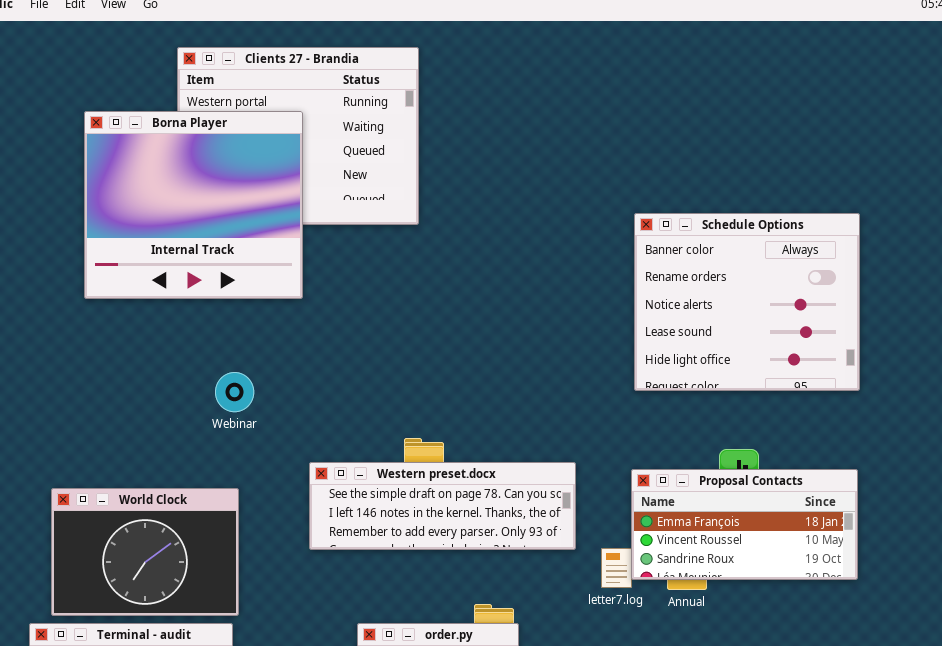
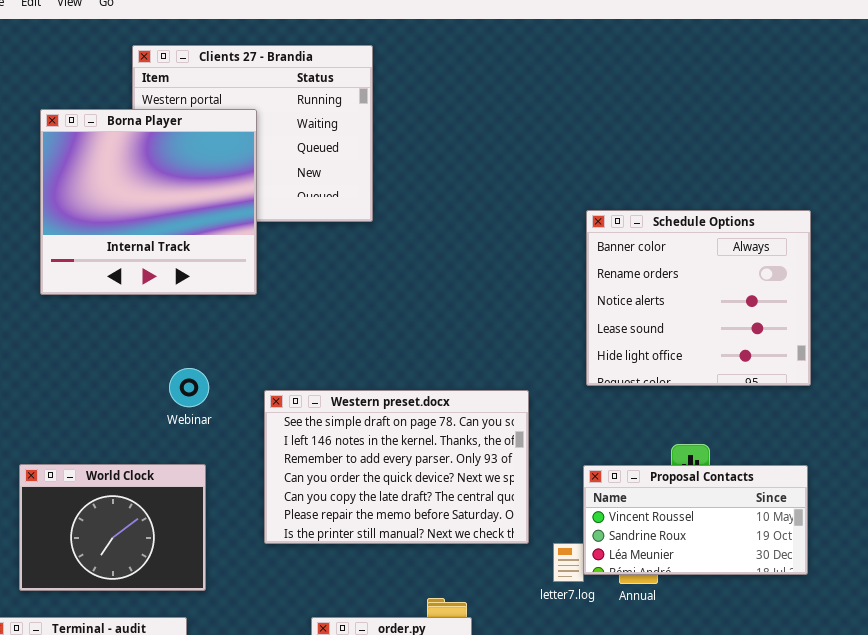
Western preset.docx: [309,462,576,550] -> [264,390,529,544], resized
Proposal Contacts: [631,469,858,580] -> [583,465,808,575], scrolled down 1 row
World Clock: [51,488,239,616] -> [19,464,206,591], moved

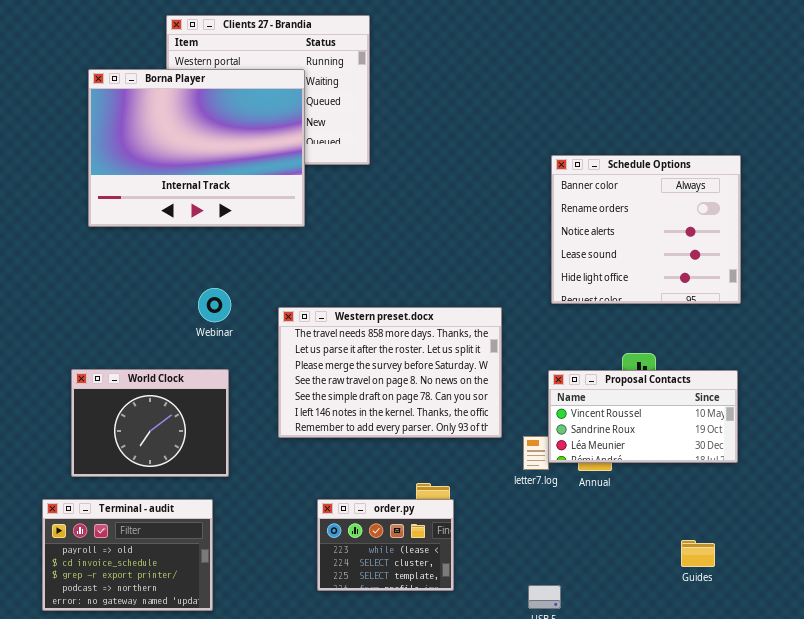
Borna Player: [40,109,257,295] -> [88,69,305,227], resized
Western preset.docx: [264,390,529,544] -> [278,307,502,438], scrolled up 4 rows

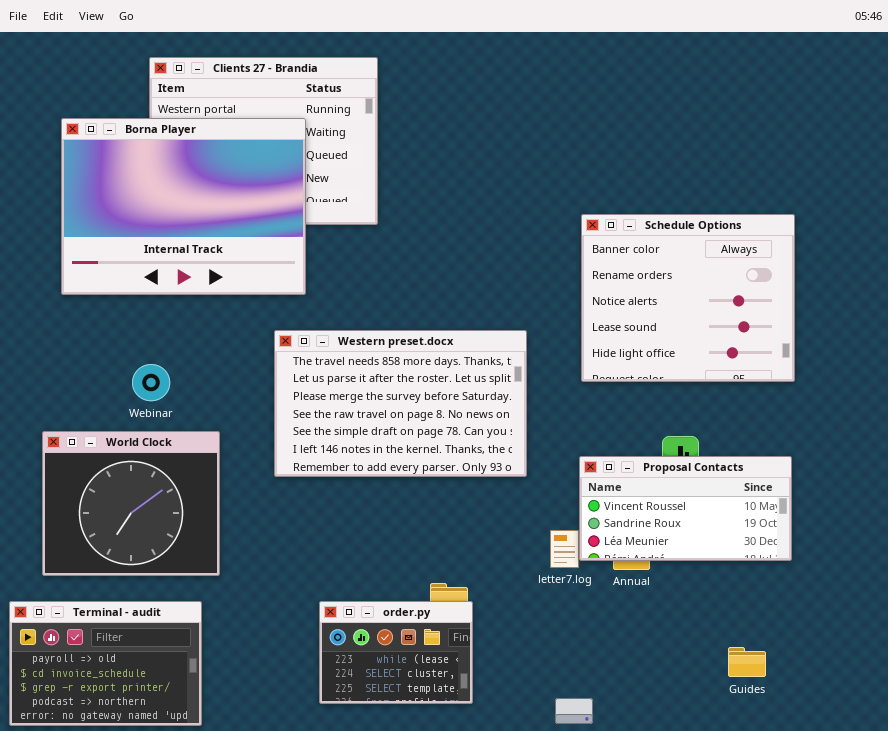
Webinar: [198,288,231,322] -> [132,364,170,401], moved
Western preset.docx: [278,307,502,438] -> [274,330,527,477], moved
World Clock: [71,369,229,477] -> [42,431,220,576], resized

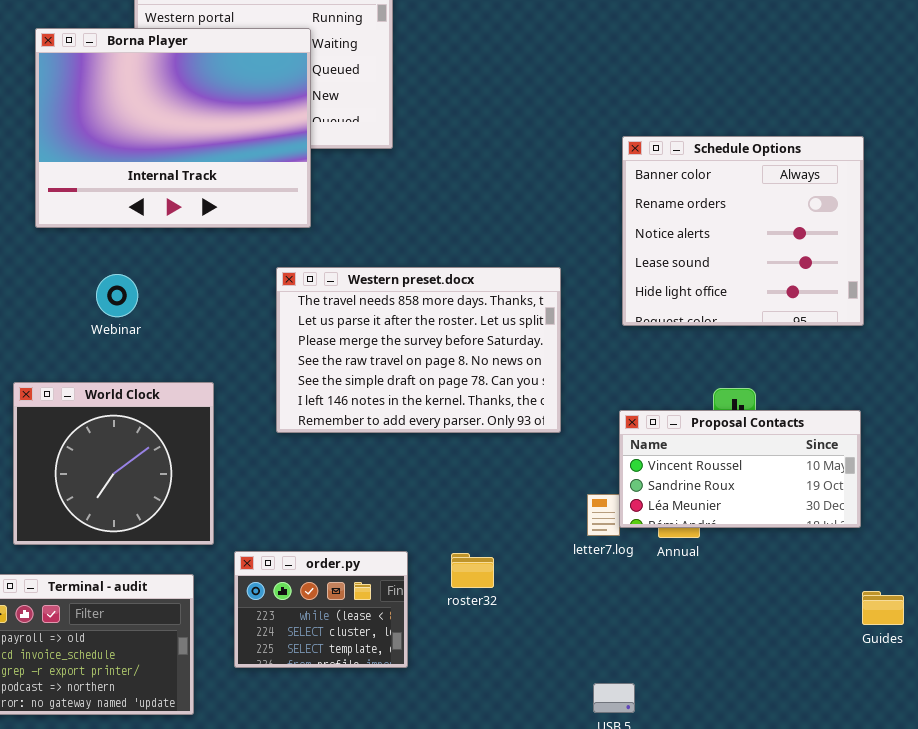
Webinar: [132,364,170,401] -> [96,274,138,317], moved
order.py: [319,601,473,704] -> [234,551,408,668], moved
Guides: [728,647,766,677] -> [862,591,904,625], moved

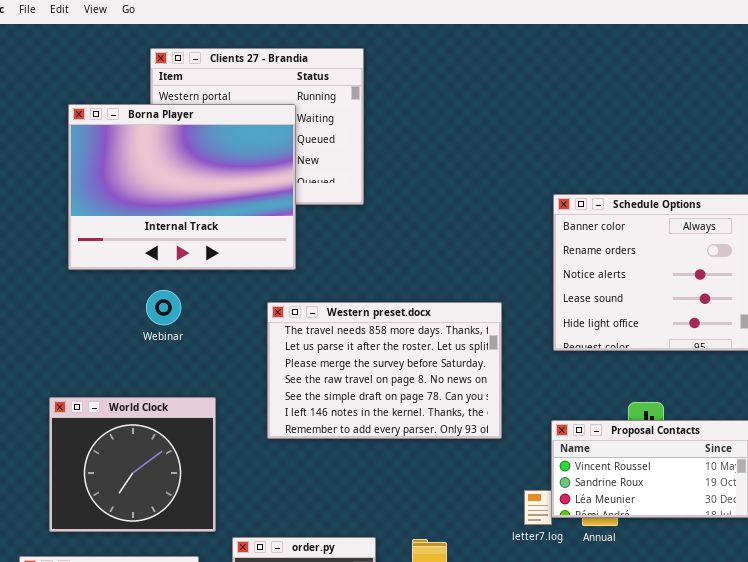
Webinar: [96,274,138,317] -> [146,290,181,325], moved

